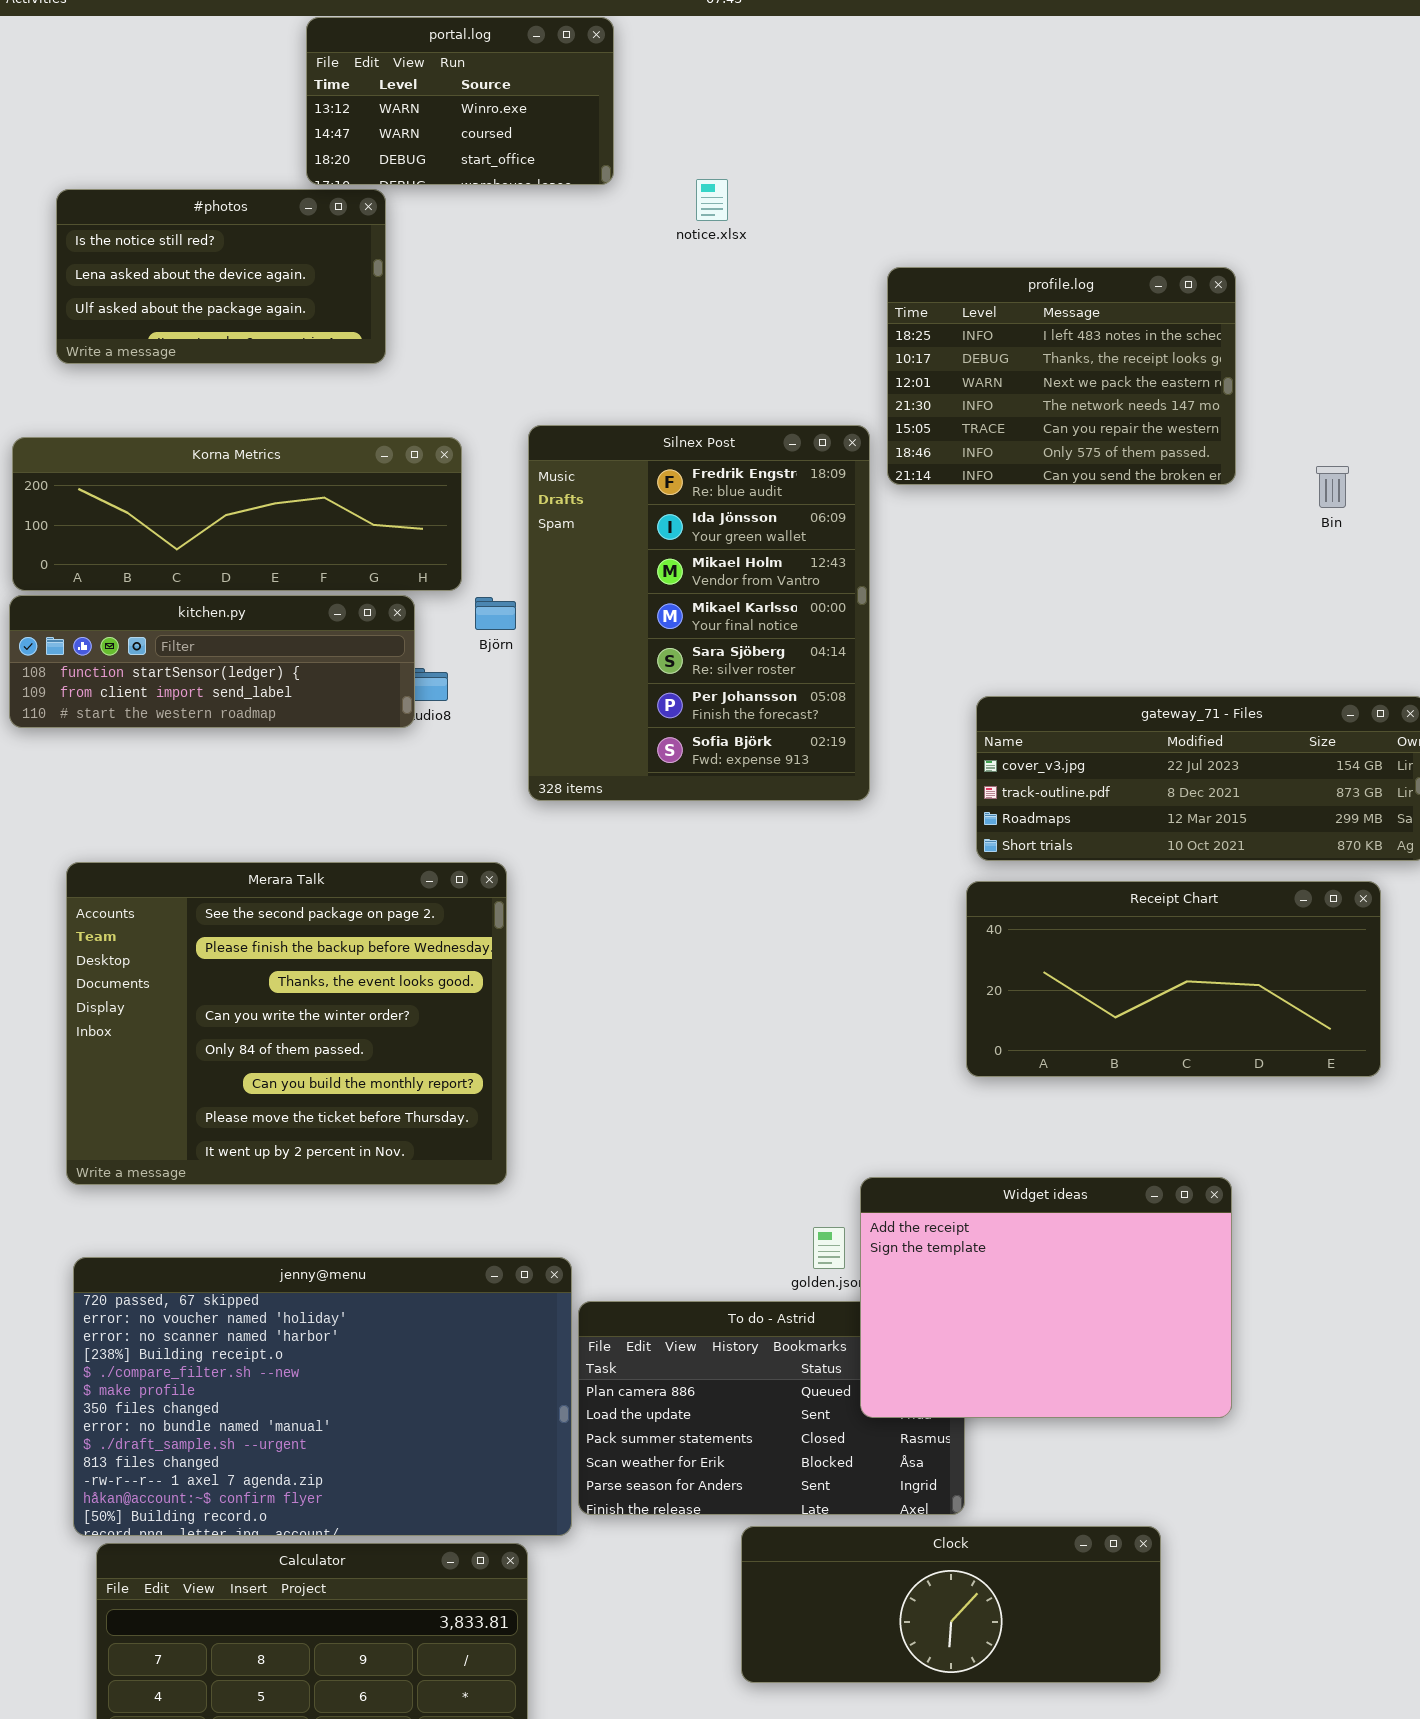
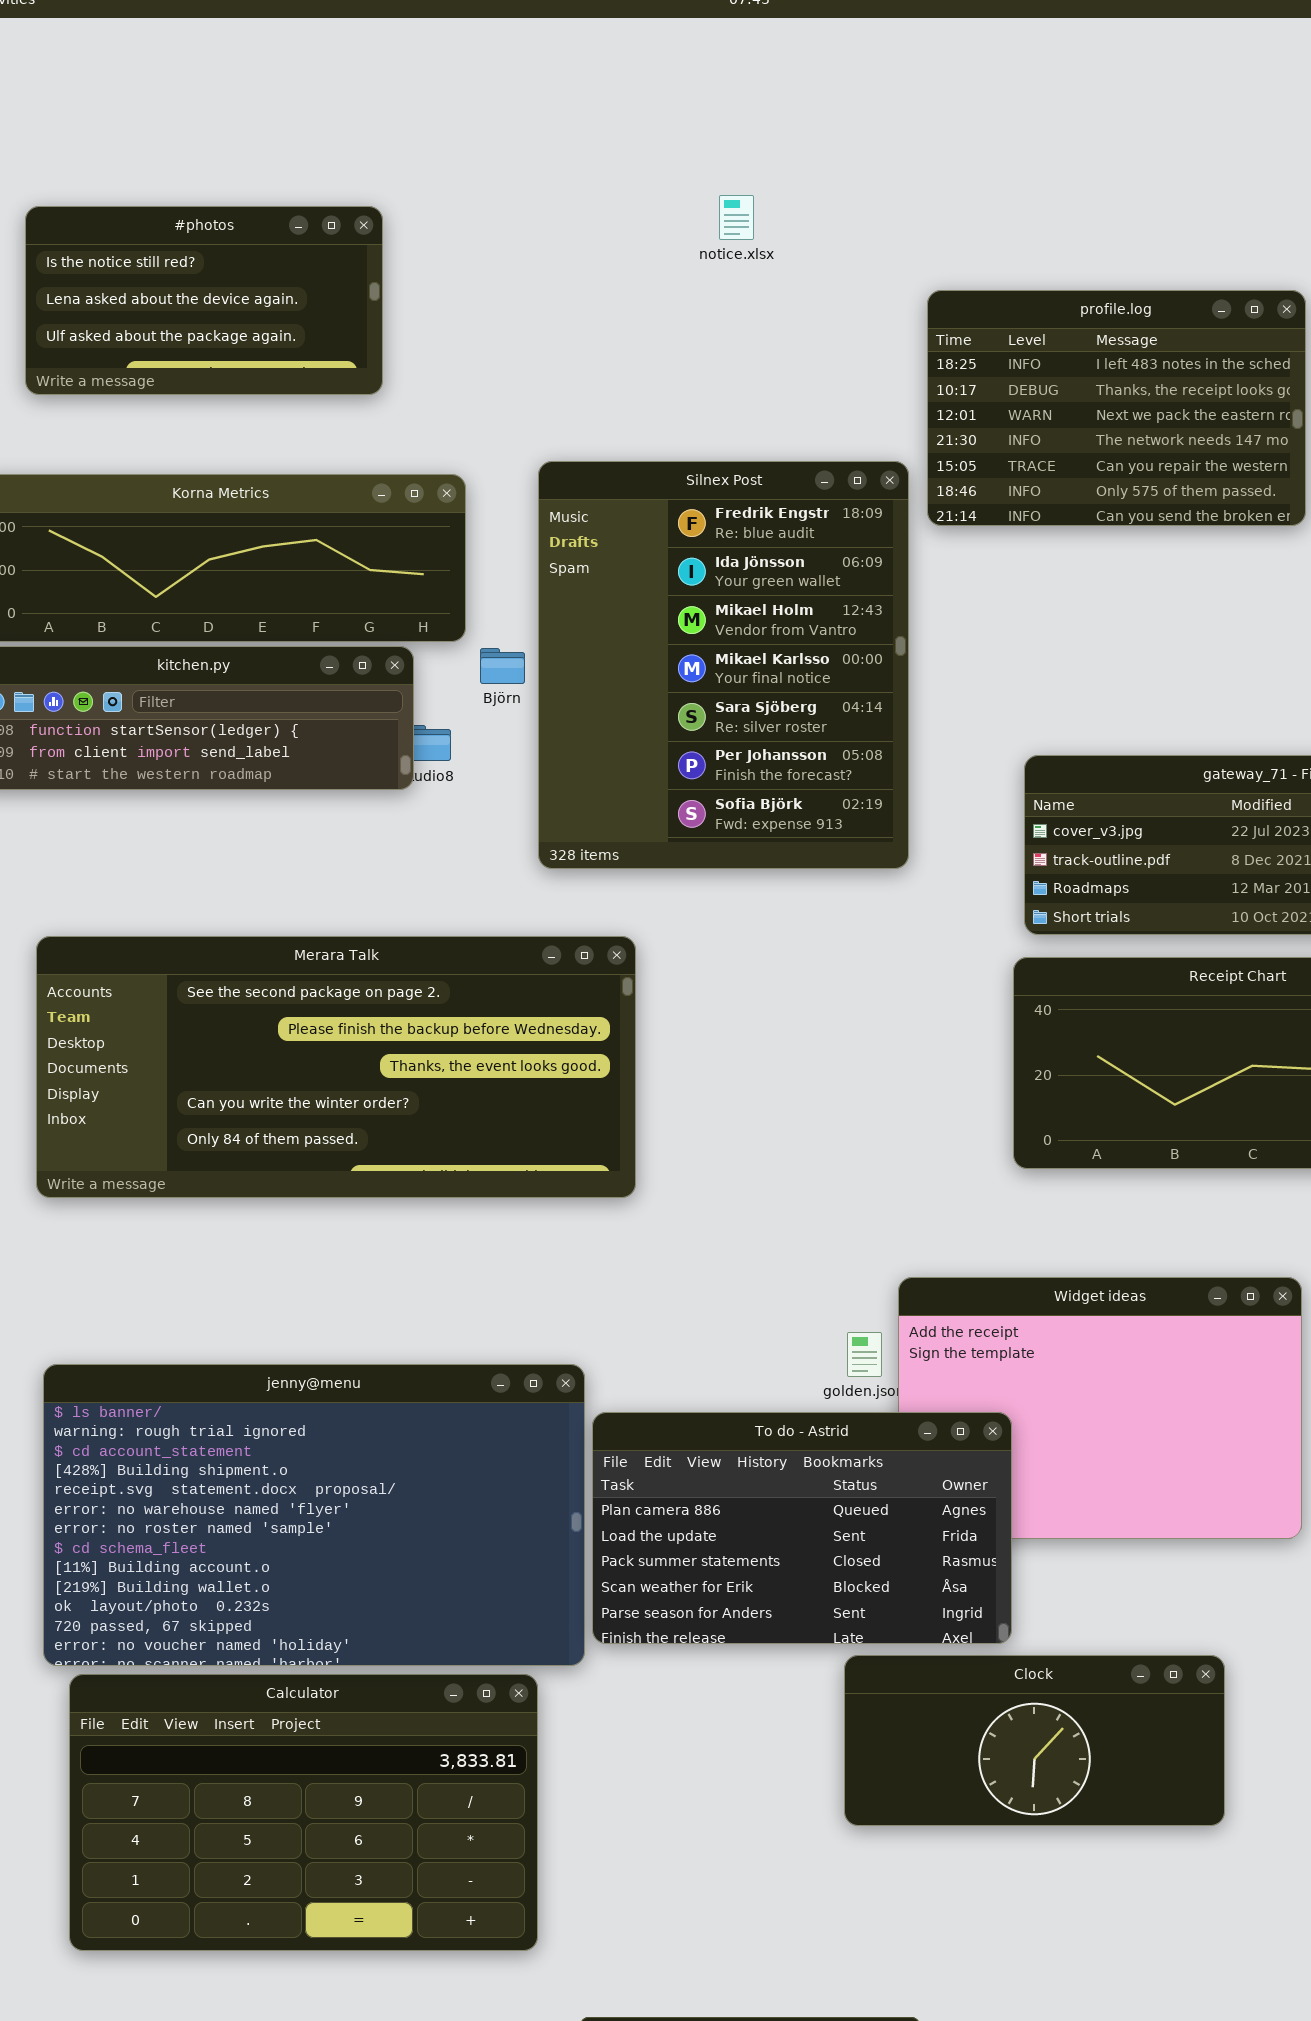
portal.log: [306,17,614,185] -> none, closed
Merara Talk: [66,862,507,1185] -> [36,936,636,1198], resized
jenny@menu: [73,1257,572,1536] -> [43,1364,585,1666], scrolled up 11 rows
To do - Astrid: [578,1301,965,1515] -> [592,1412,1012,1644], raised
Clock: [741,1526,1161,1683] -> [844,1655,1225,1826], resized

